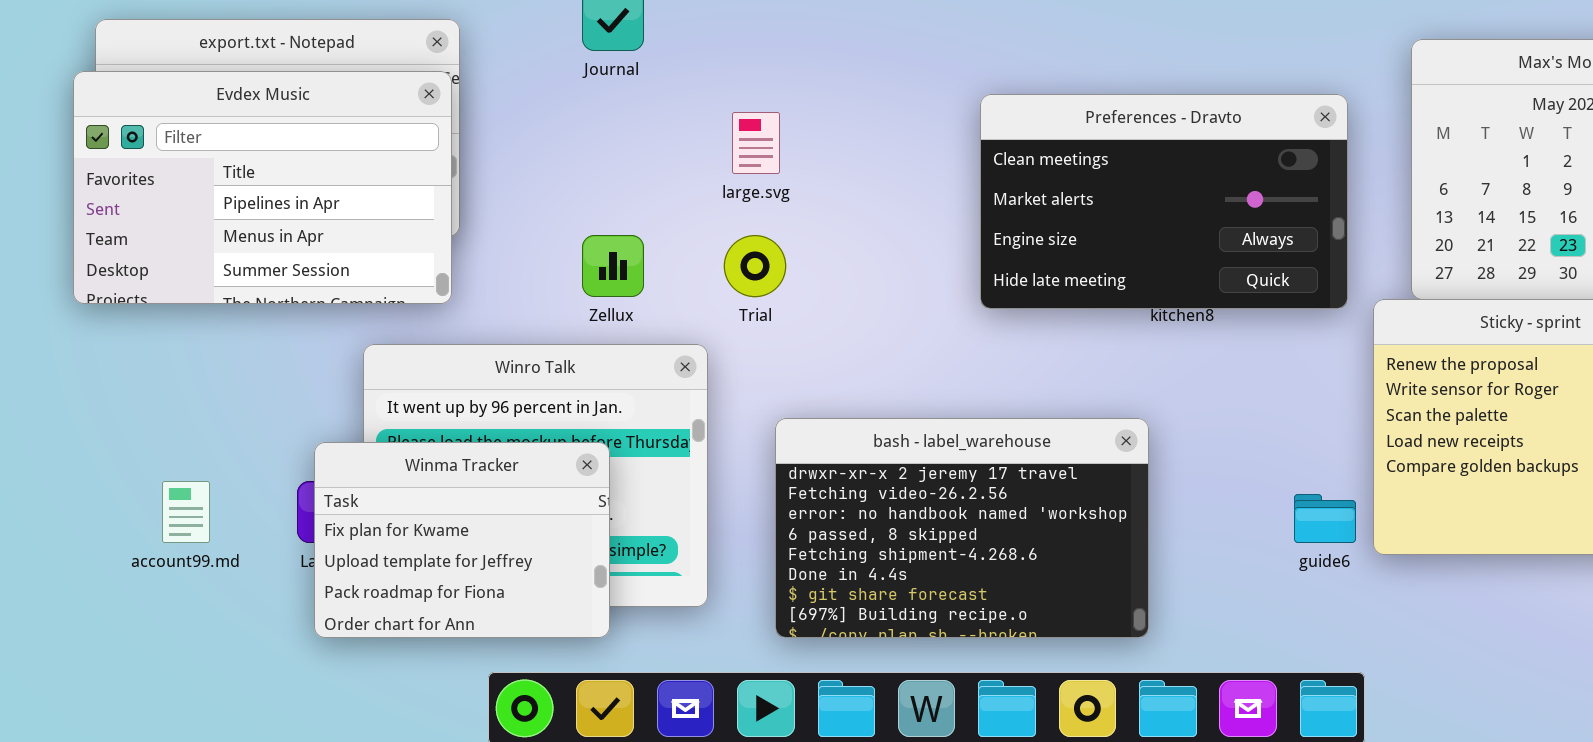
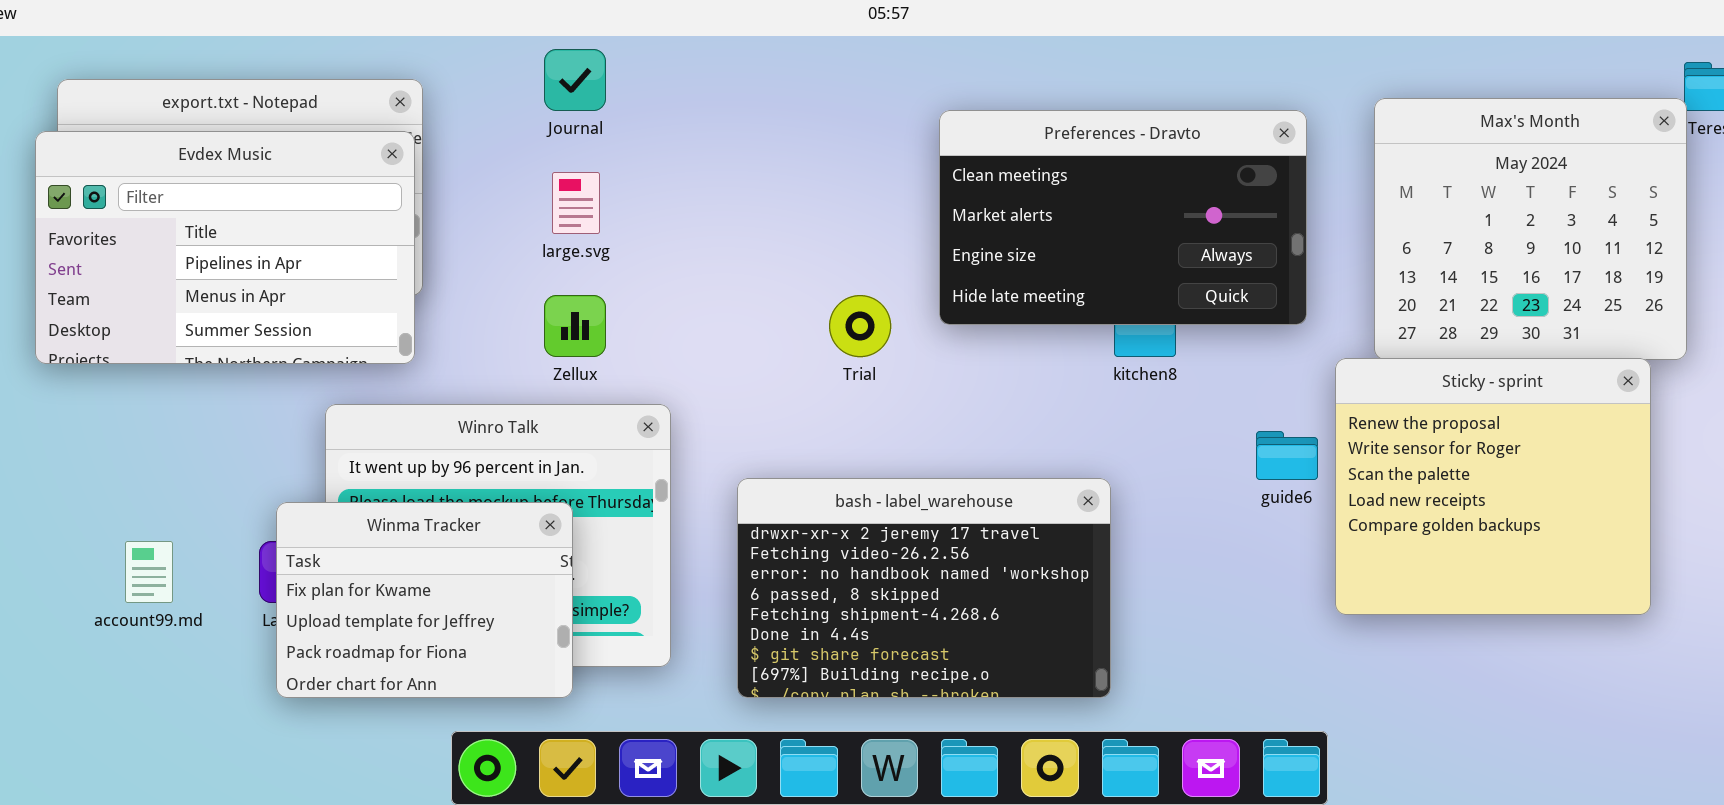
Preferences - Dravto: [980,94,1348,309] -> [939,110,1307,325], moved
large.svg: [732,112,780,174] -> [552,172,600,234], moved
Trial: [724,235,786,297] -> [829,295,891,357], moved
guide6: [1294,494,1356,543] -> [1256,431,1318,480], moved

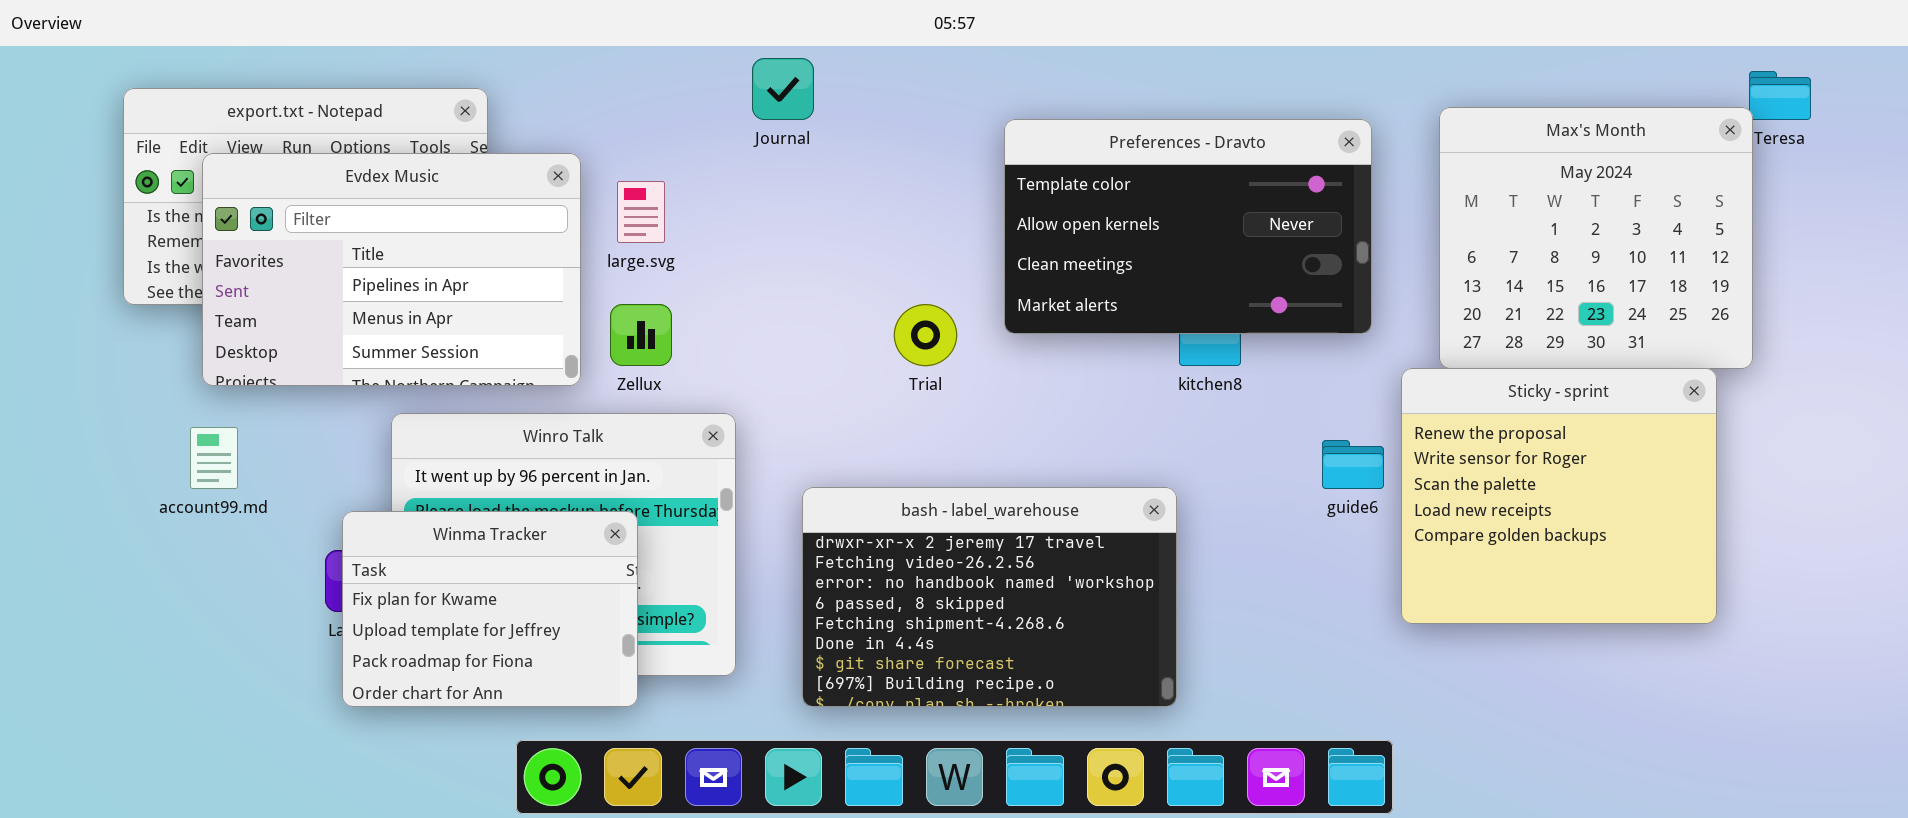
Journal: [544,49,606,111] -> [752,58,814,120], moved
Preferences - Dravto: [939,110,1307,325] -> [1004,119,1372,334], scrolled up 2 rows
Evdex Music: [35,131,415,364] -> [202,153,581,386], moved
account99.md: [125,541,173,603] -> [190,427,238,489], moved

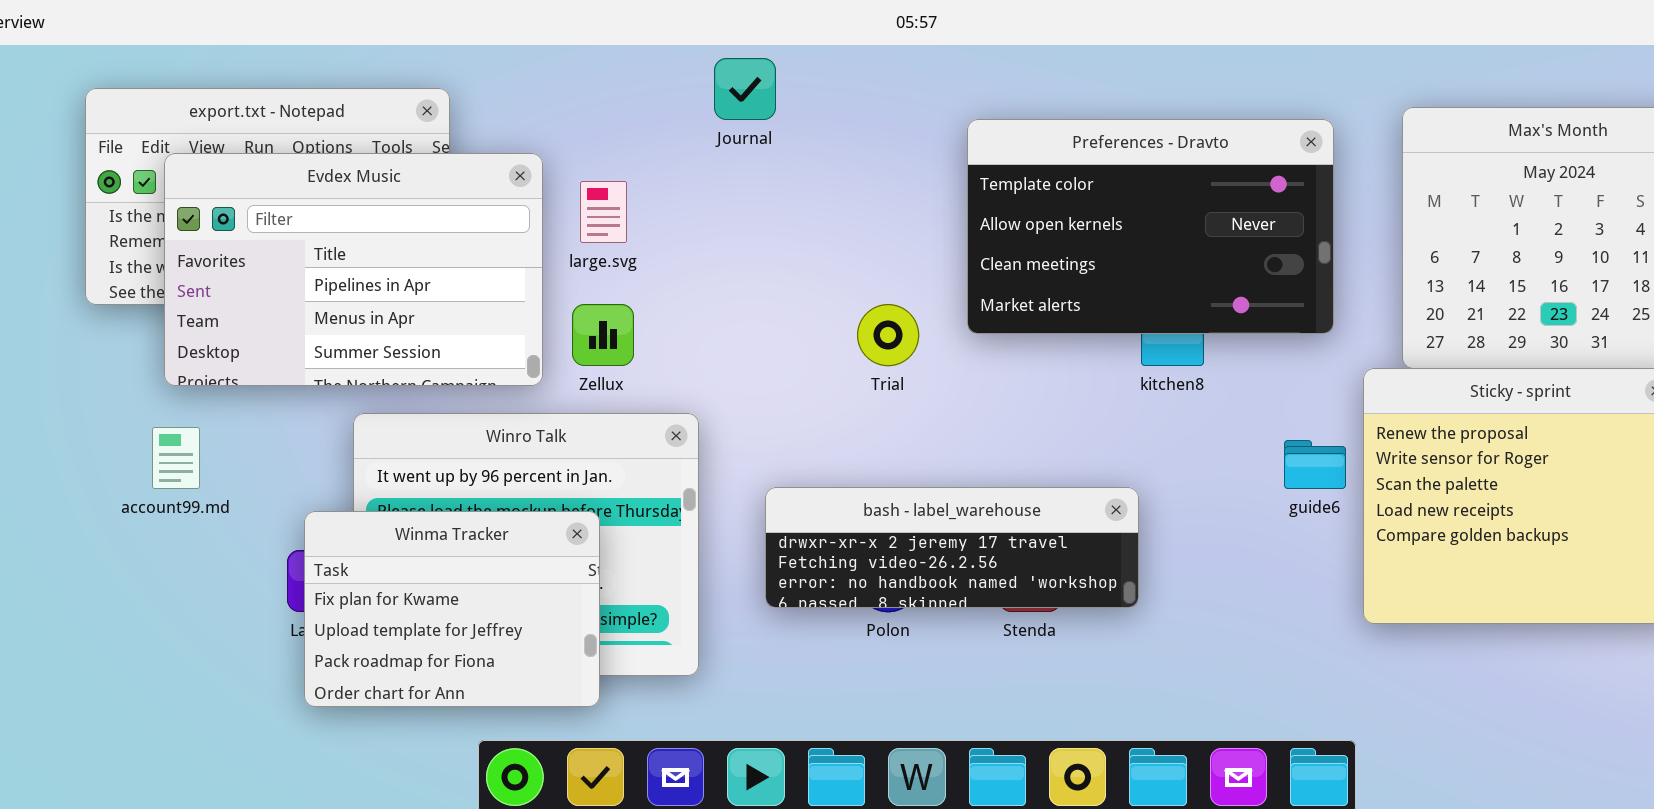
bash - label_warehouse: [802,487,1177,707] -> [765,487,1139,608], resized

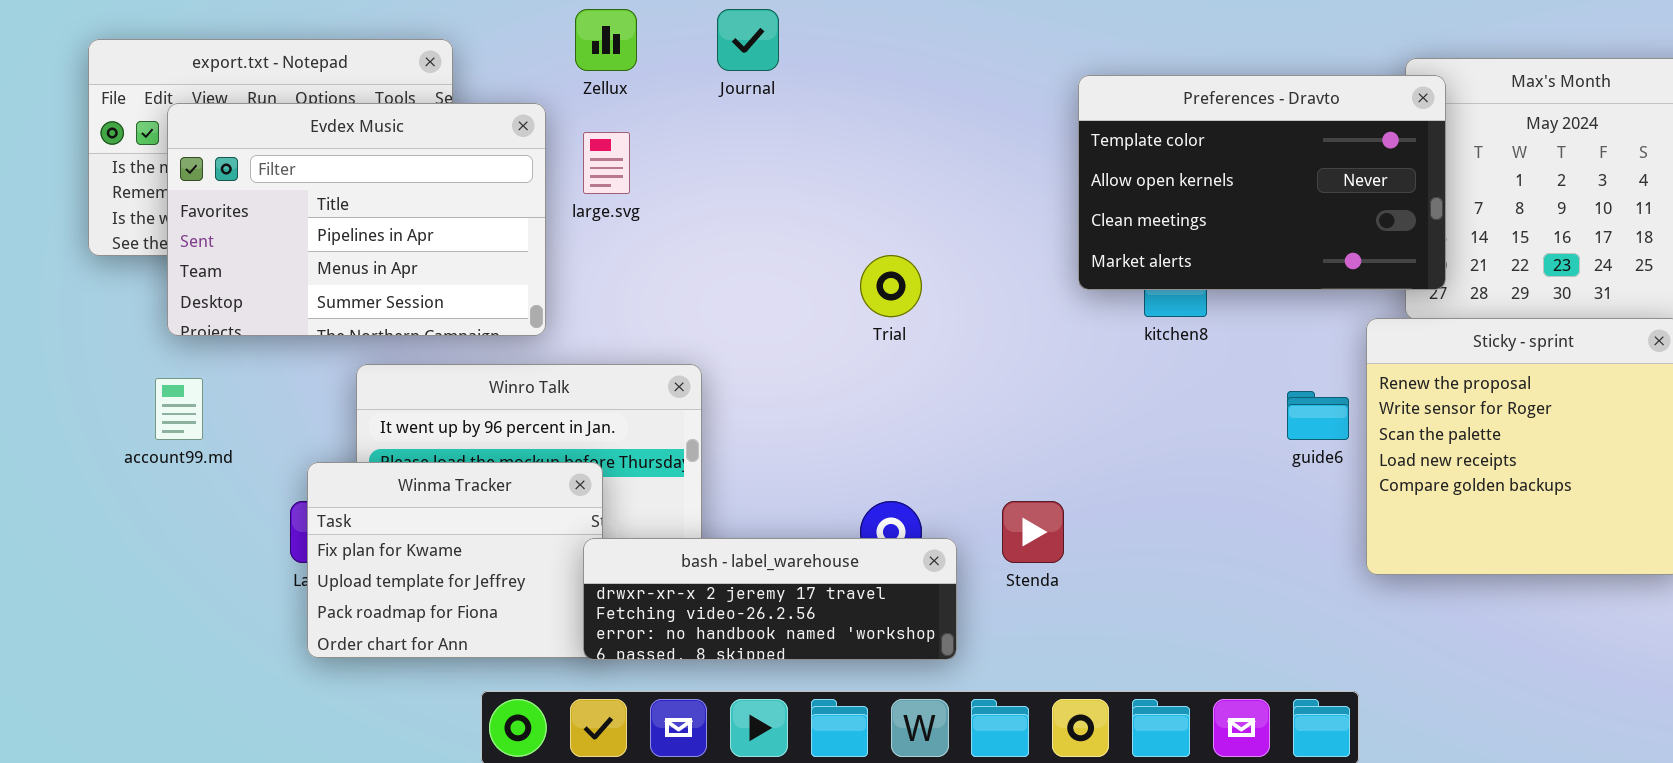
Preferences - Dravto: [967,119,1334,334] -> [1078,75,1446,290], moved
Zellux: [572,304,634,366] -> [575,9,637,71], moved
bash - label_warehouse: [765,487,1139,608] -> [583,538,957,660], moved

